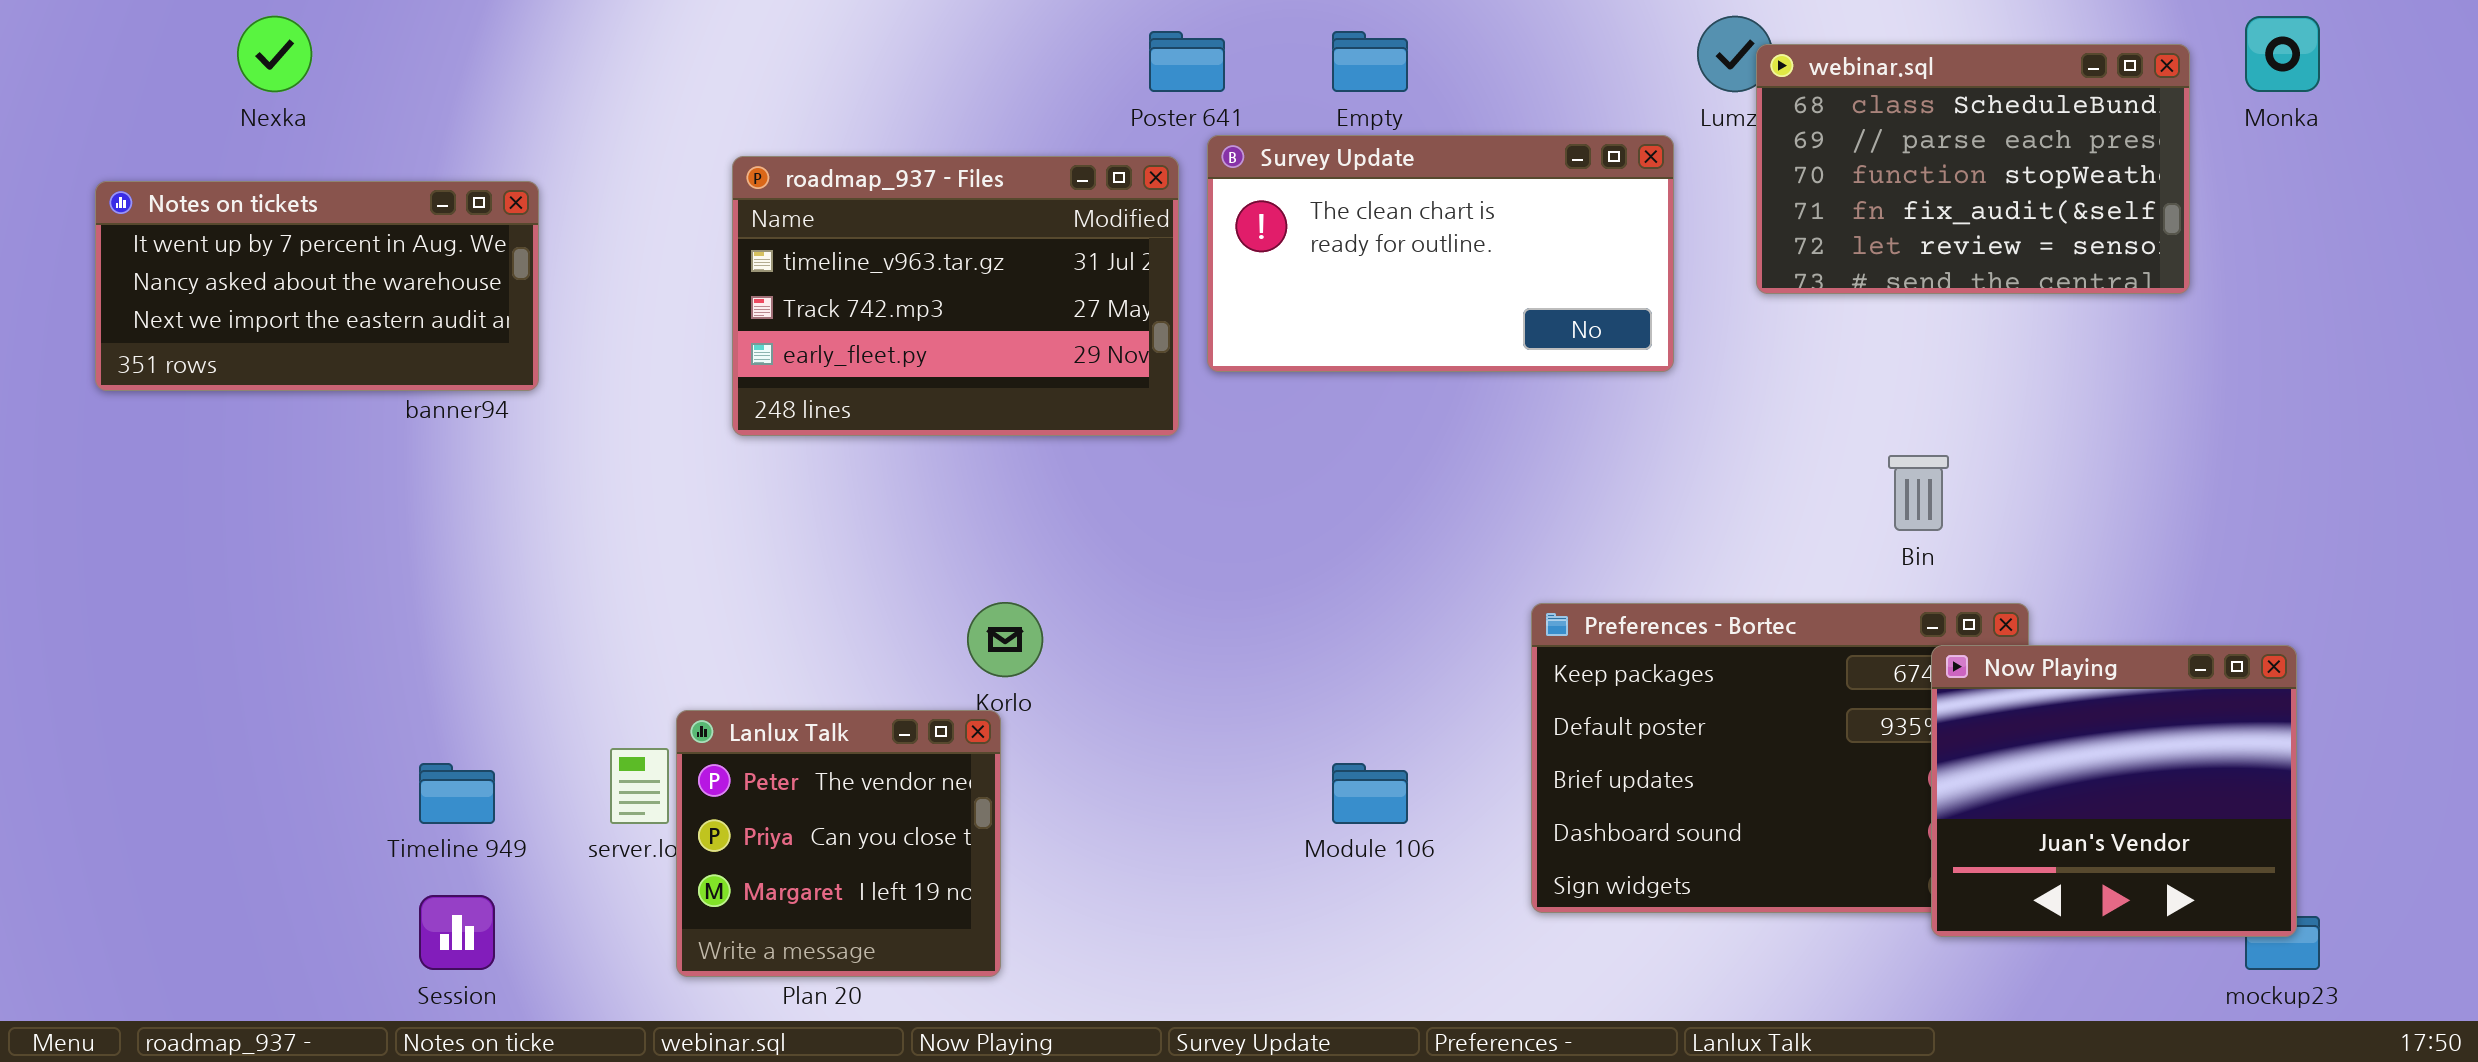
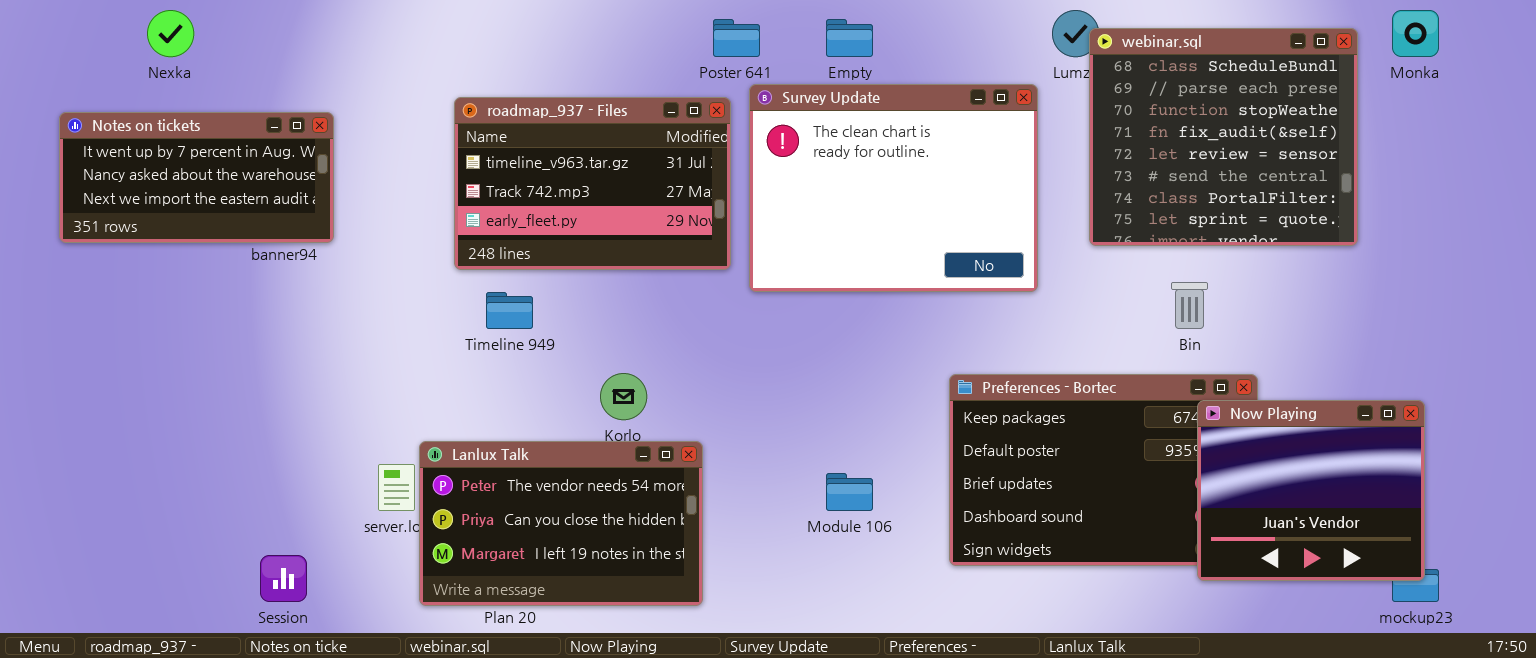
webinar.sql: [1756,44,2190,294] -> [1089,28,1358,246], resized
Survey Update: [1207,135,1674,372] -> [749,84,1038,292], resized
Lanlux Talk: [676,710,1001,977] -> [419,441,703,606], resized
Timeline 949: [419,763,495,824] -> [486,292,533,329], moved

